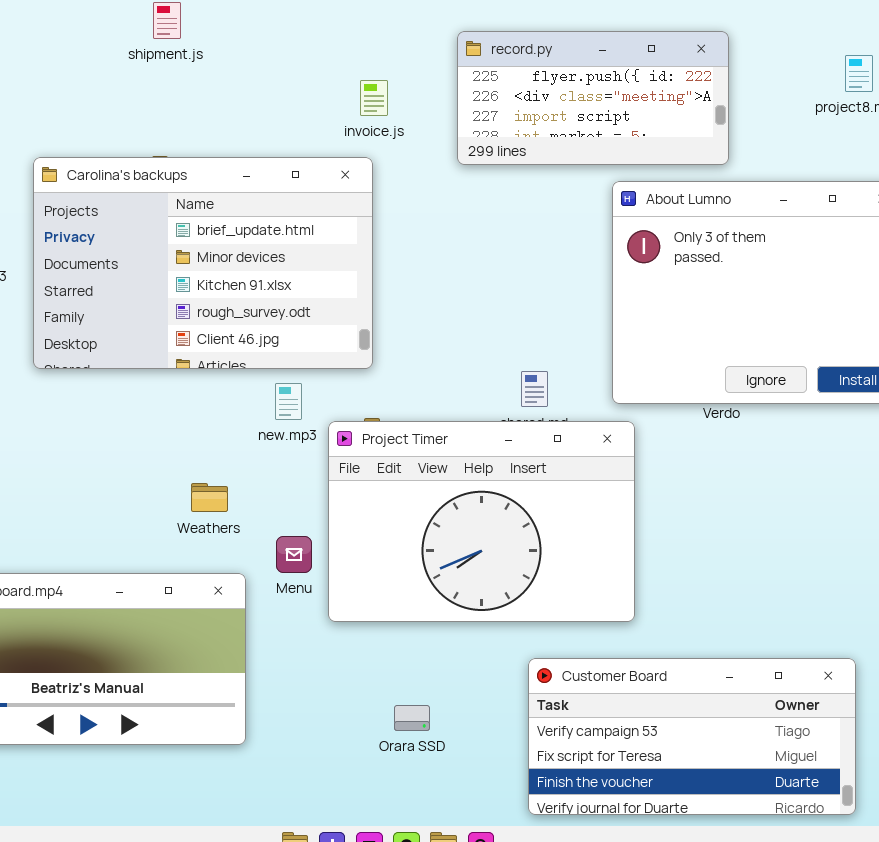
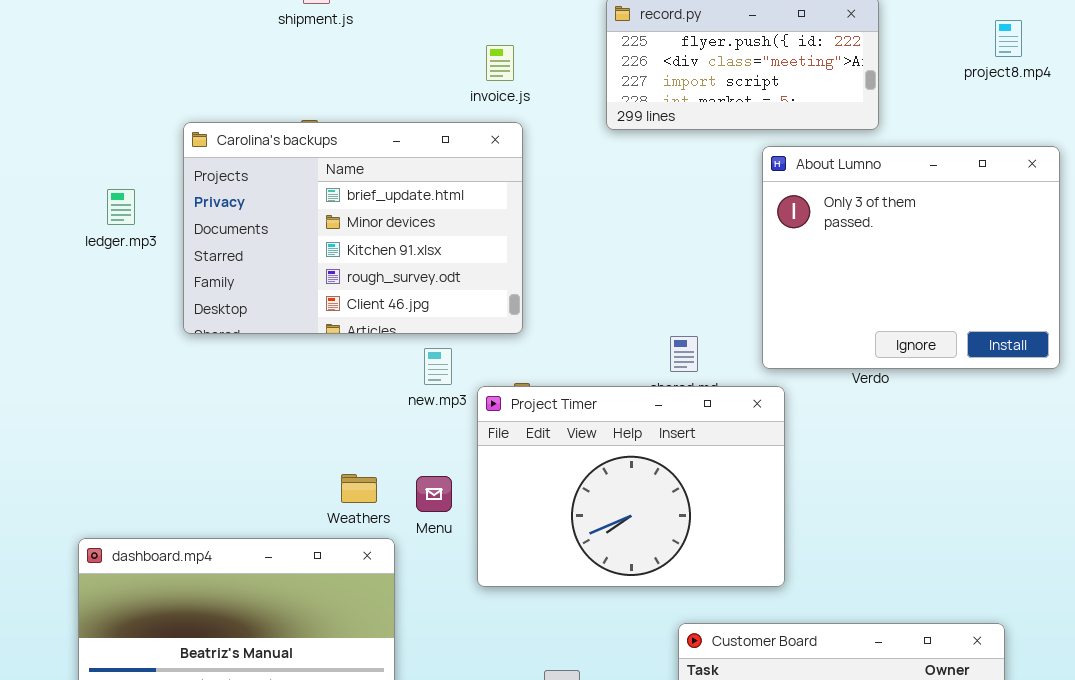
invoice.js: [360,80,388,116] -> [486,45,514,81], moved
Weathers: [191,483,228,512] -> [341,474,377,503], moved
Menu: [276,536,312,573] -> [416,476,452,512], moved

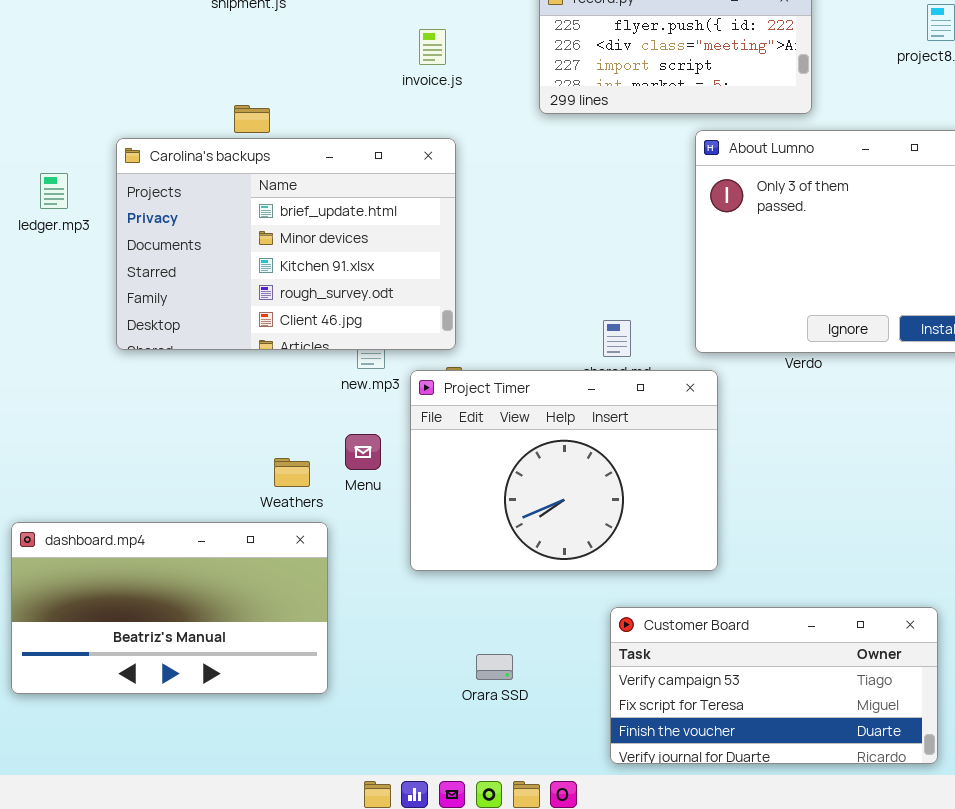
Carolina's backups: [183,122,523,334] -> [116,138,456,350], moved
Menu: [416,476,452,512] -> [345,434,381,470], moved

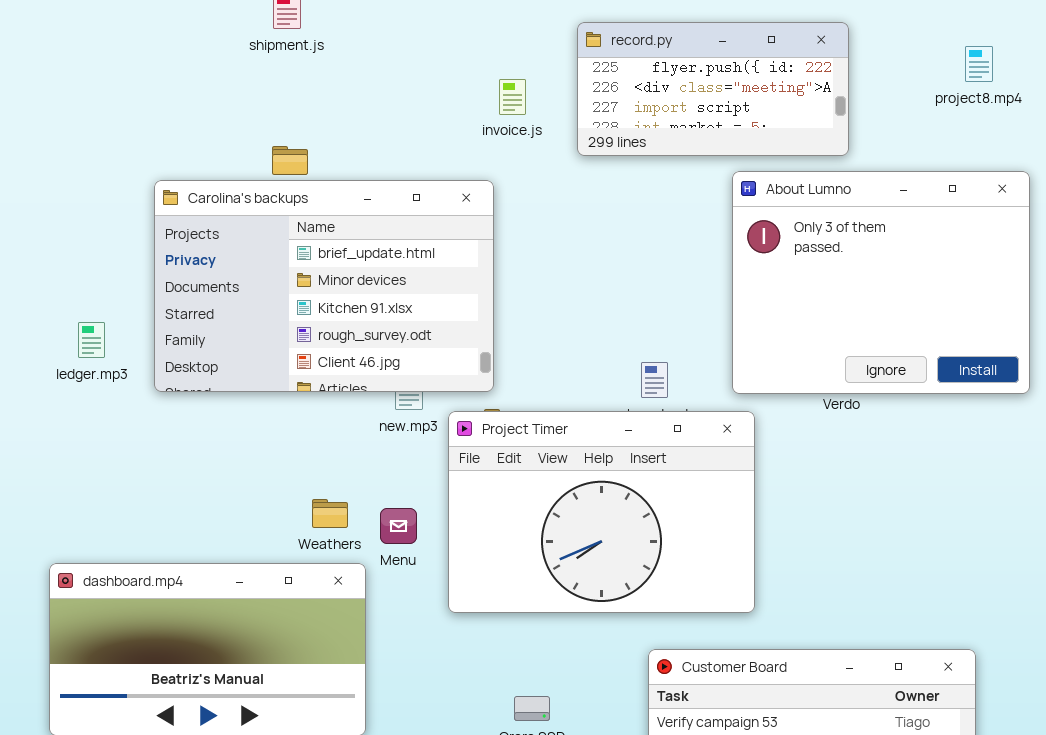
invoice.js: [419,29,446,65] -> [499,79,526,115], moved
ledger.mp3: [40,173,68,209] -> [78,322,105,358], moved
Menu: [345,434,381,470] -> [380,508,417,544], moved

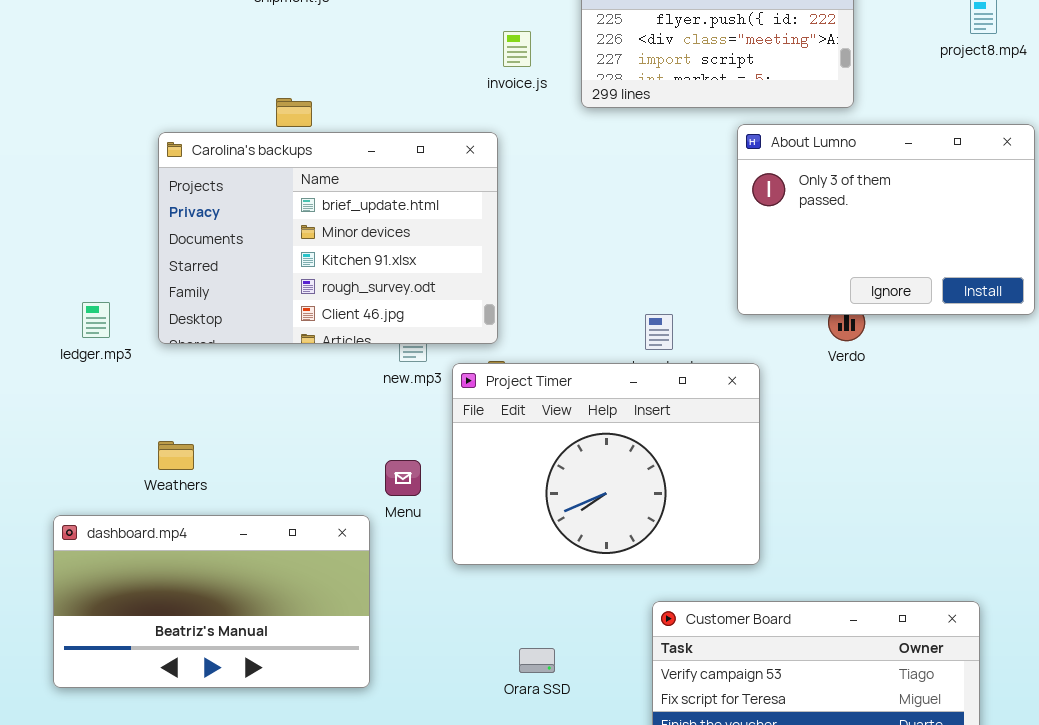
About Lumno: [732,171,1030,394] -> [737,124,1035,315], resized
ledger.mp3: [78,322,105,358] -> [82,302,110,338], moved
Weathers: [312,499,348,528] -> [158,441,194,470], moved

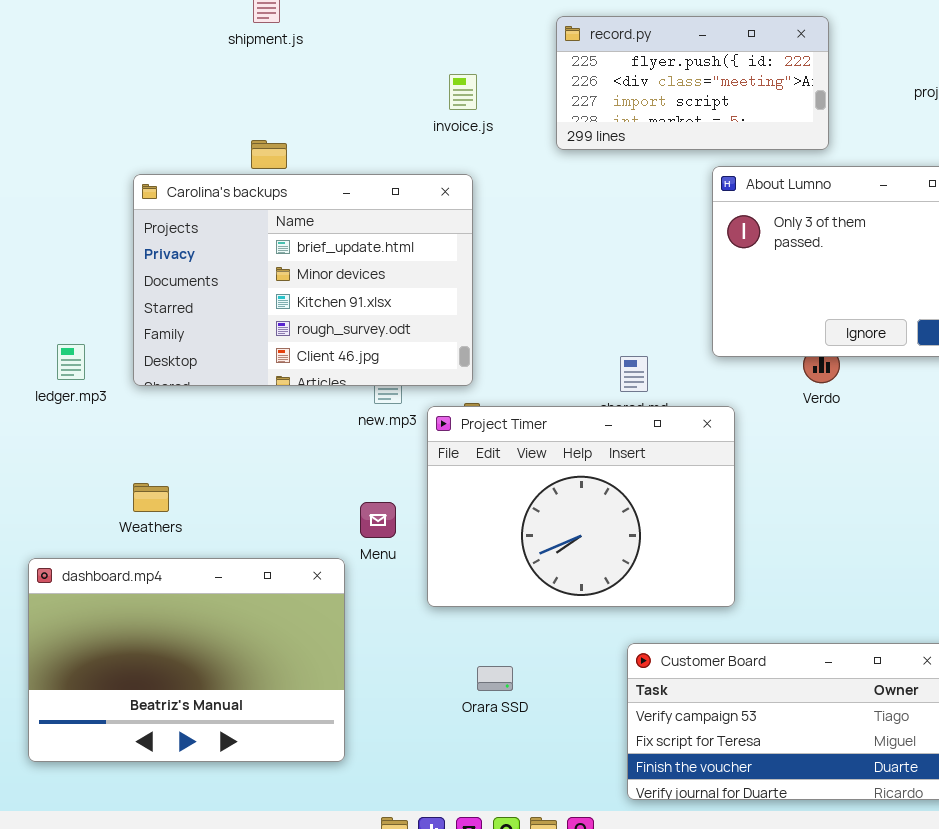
invoice.js: [503,31,531,67] -> [449,74,477,110], moved
dashboard.mp4: [53,515,370,688] -> [28,558,345,762], resized
Orara SSD: [519,648,555,673] -> [477,666,513,691], moved

